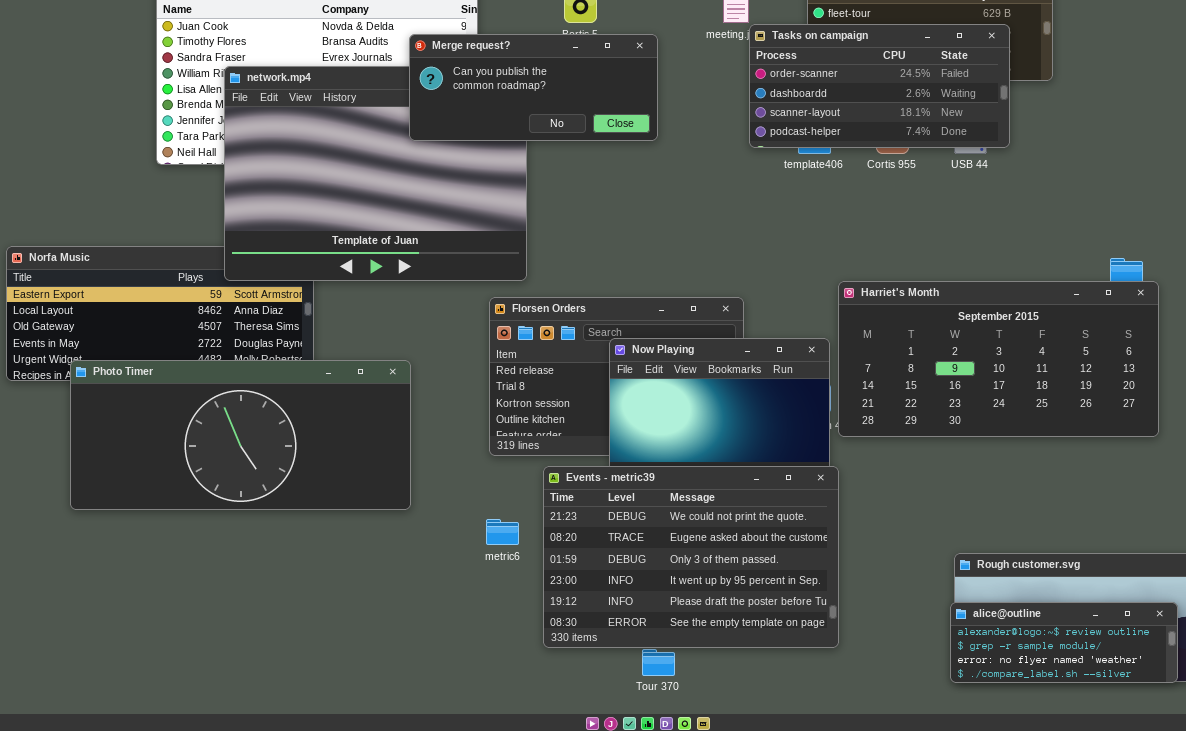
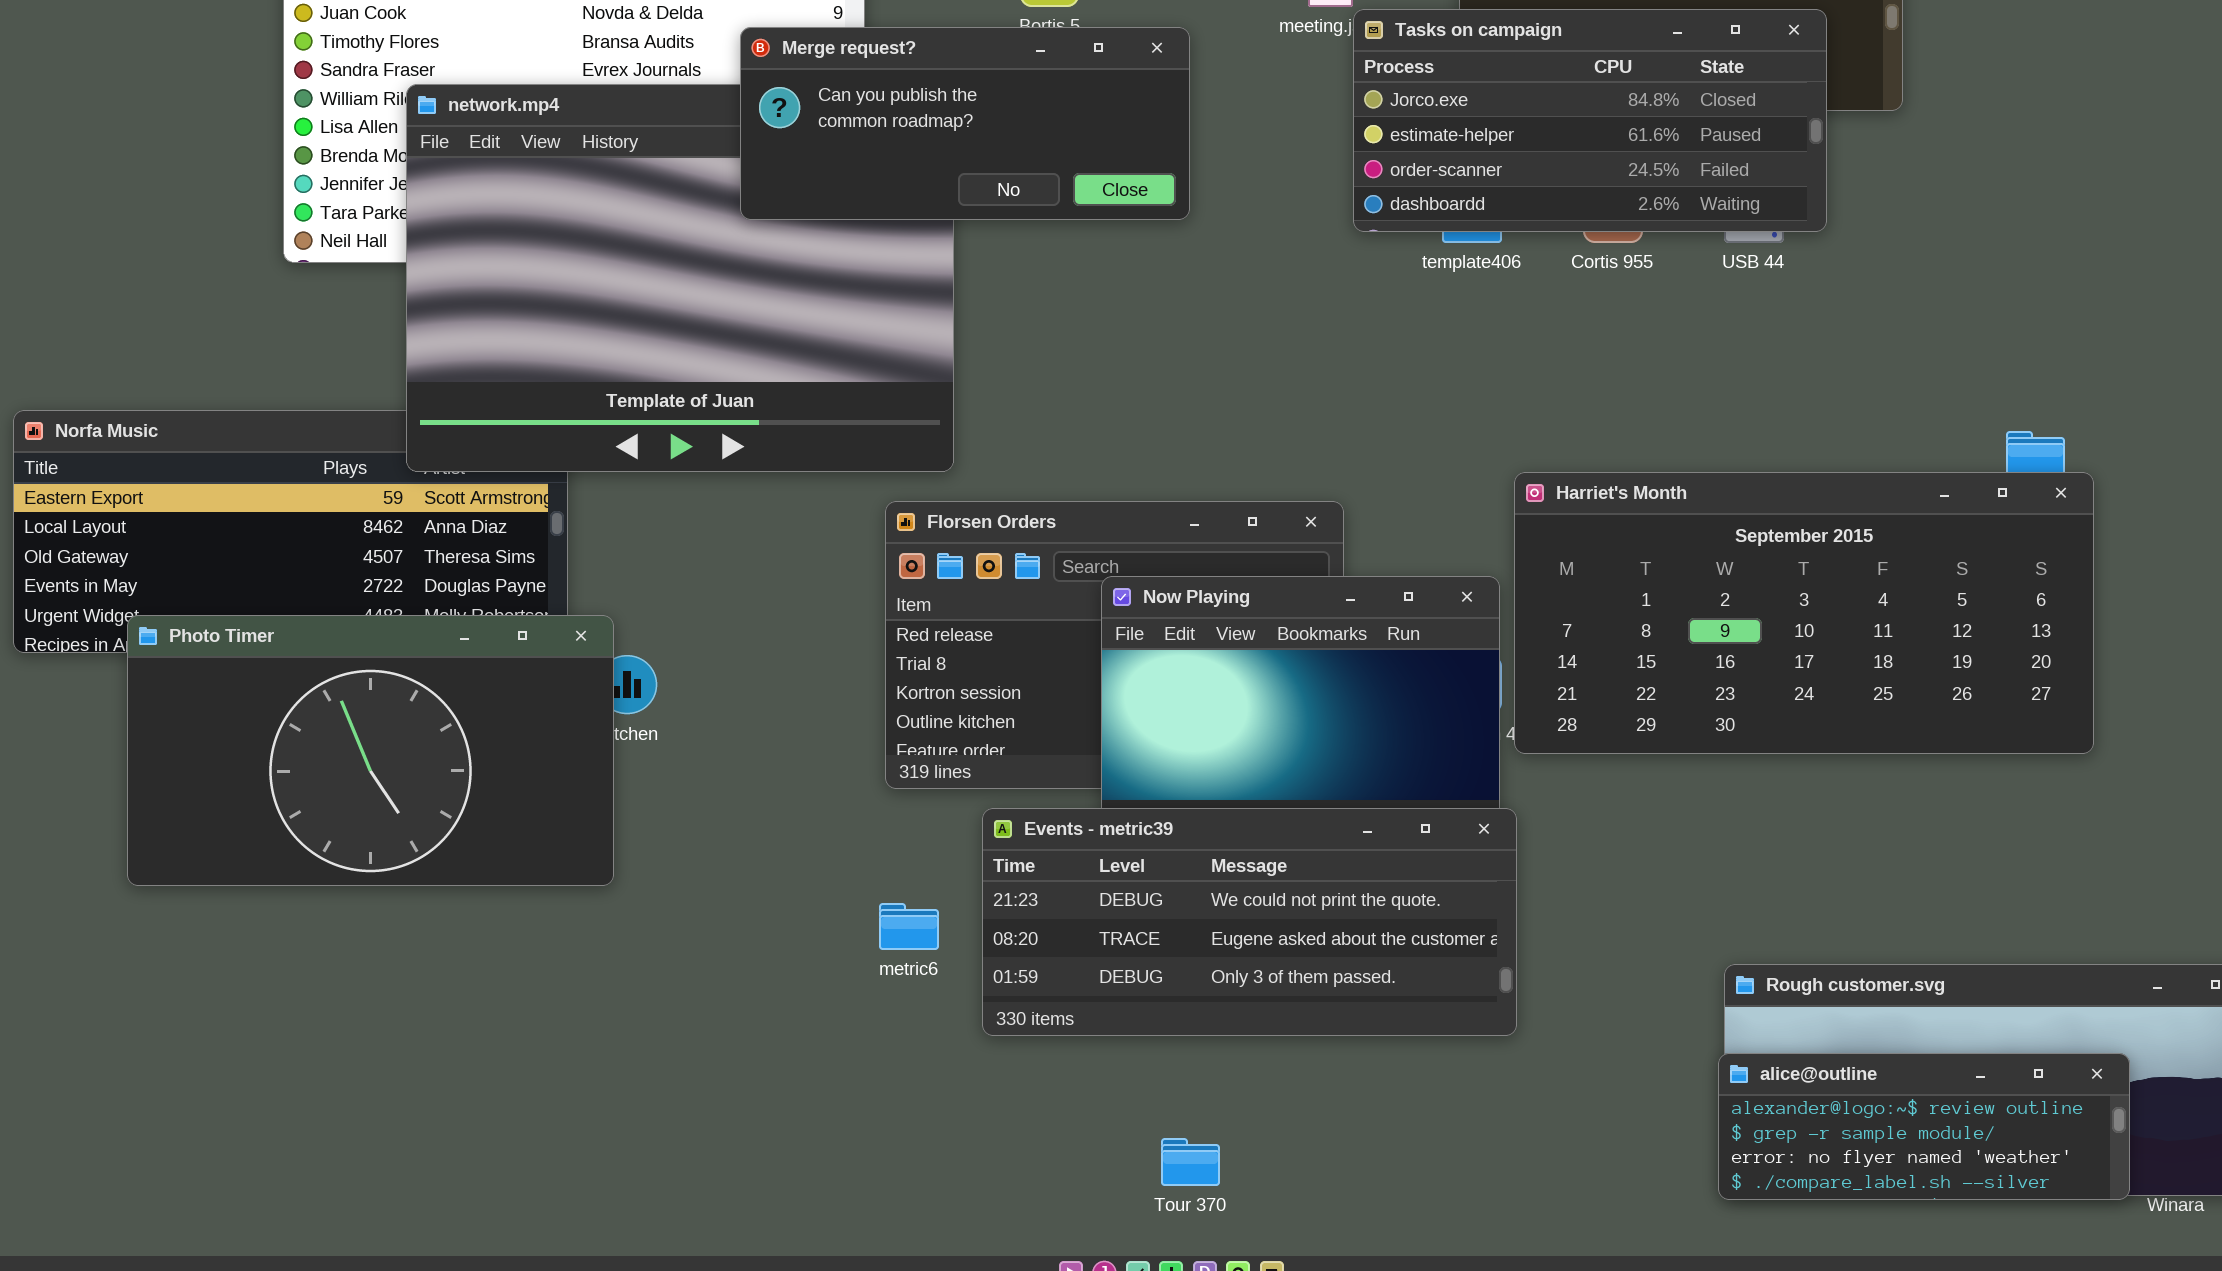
Tasks on campaign: [749,24,1010,148] -> [1353,9,1827,232], scrolled up 2 rows
Photo Timer: [70,360,411,510] -> [127,615,614,886], resized
Events - metric39: [543,466,839,648] -> [982,808,1517,1036], resized

